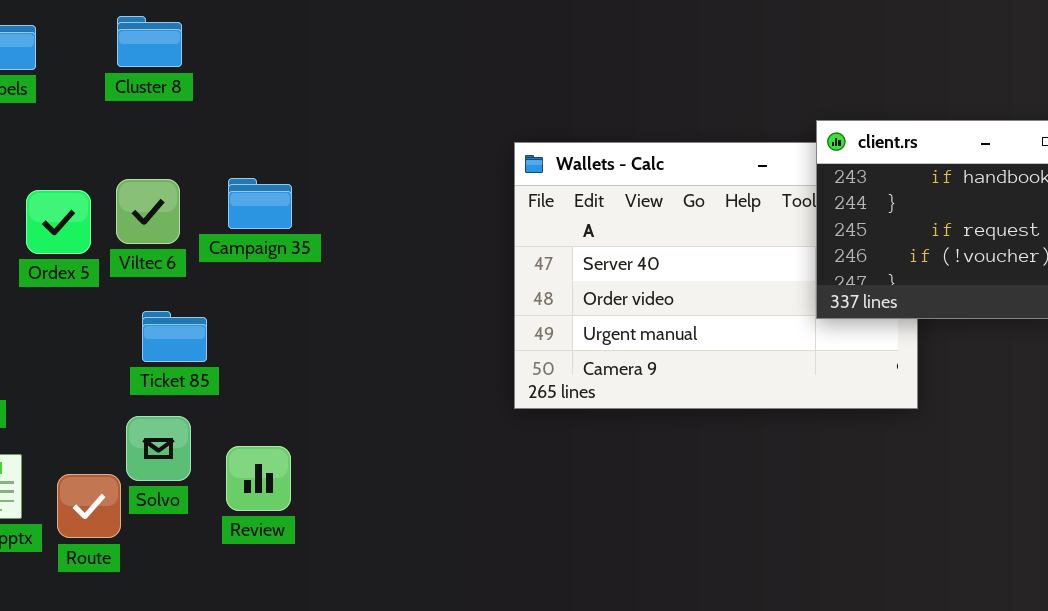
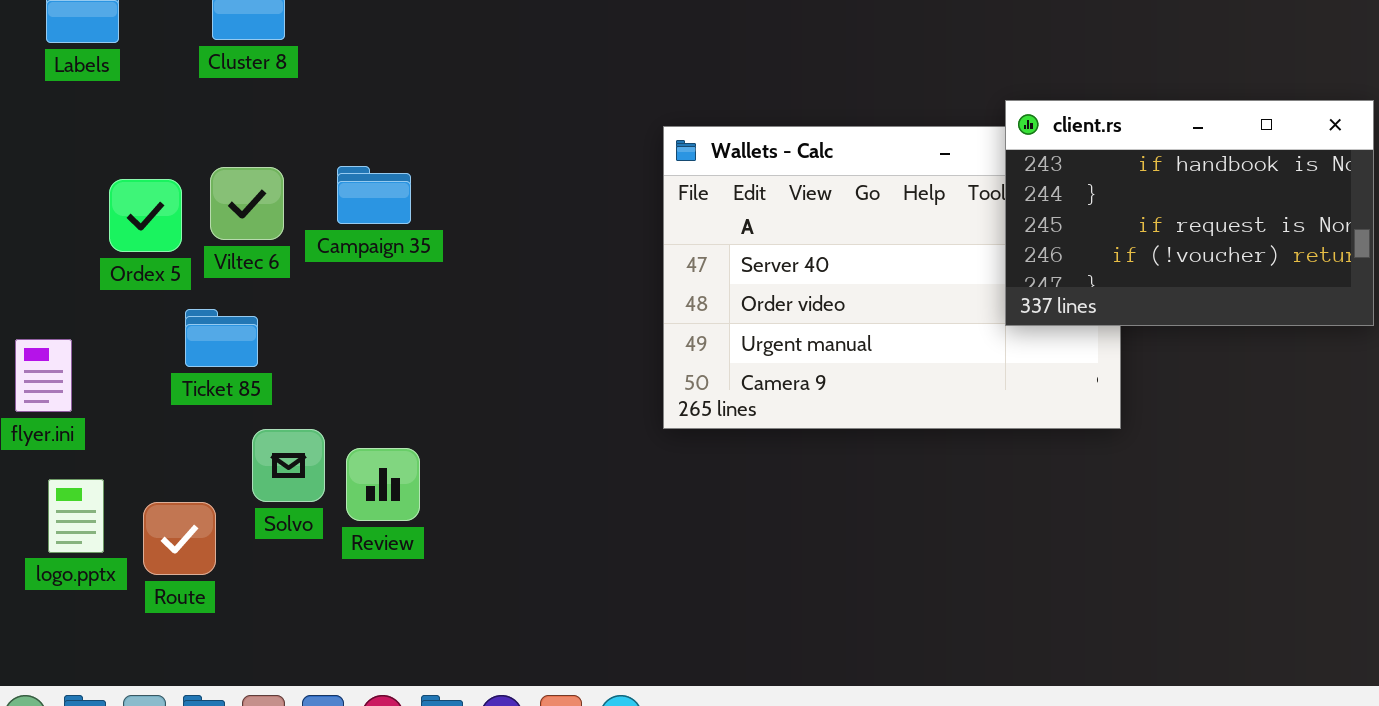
Ticket 85: [142,311,207,362] -> [185,309,258,367], moved
Solvo: [126,416,191,481] -> [252,429,325,502], moved
Review: [226,446,291,511] -> [346,448,420,521], moved

